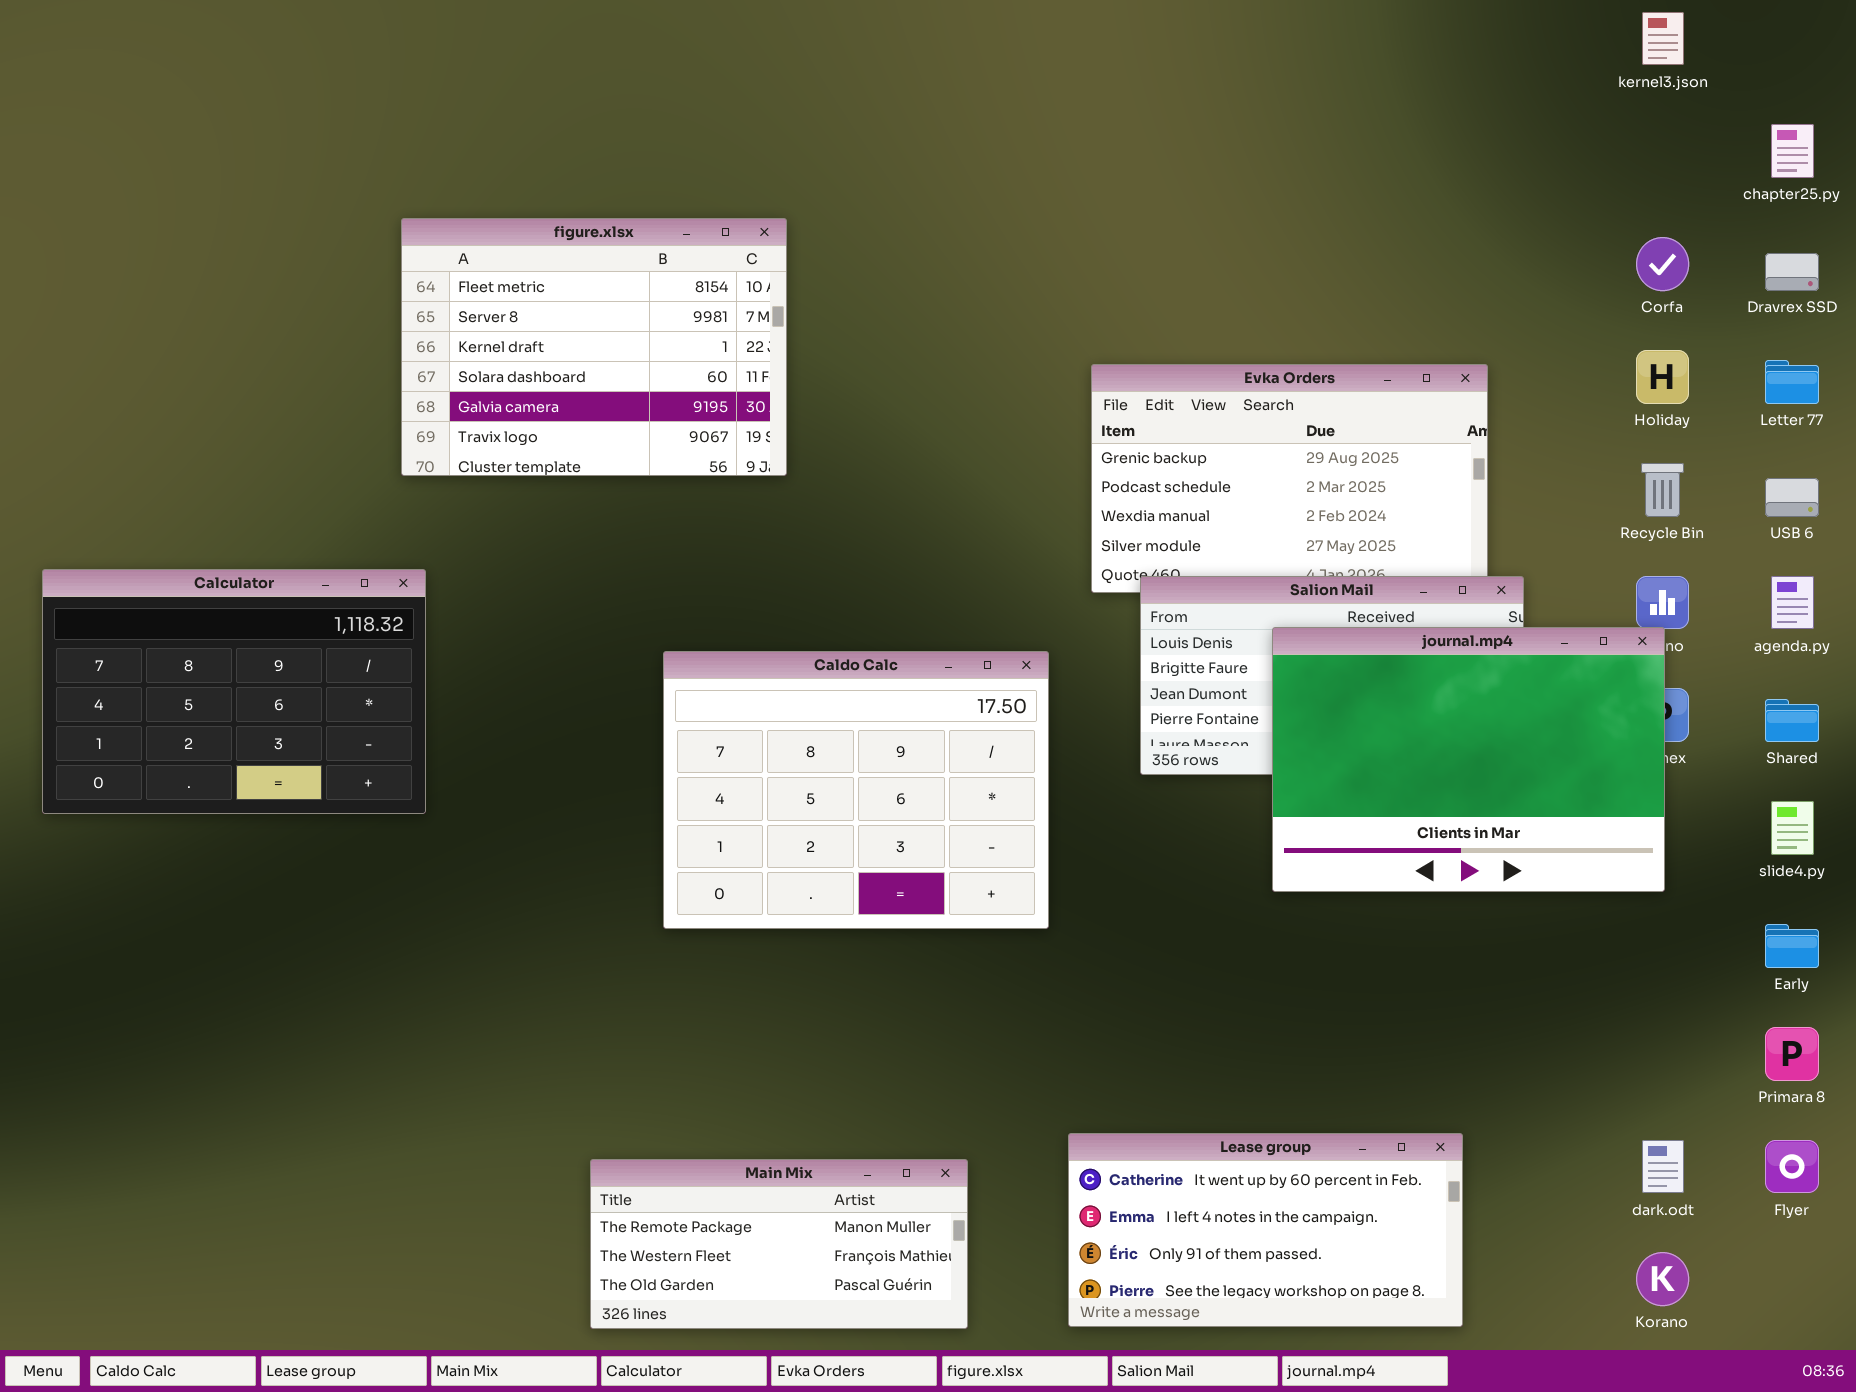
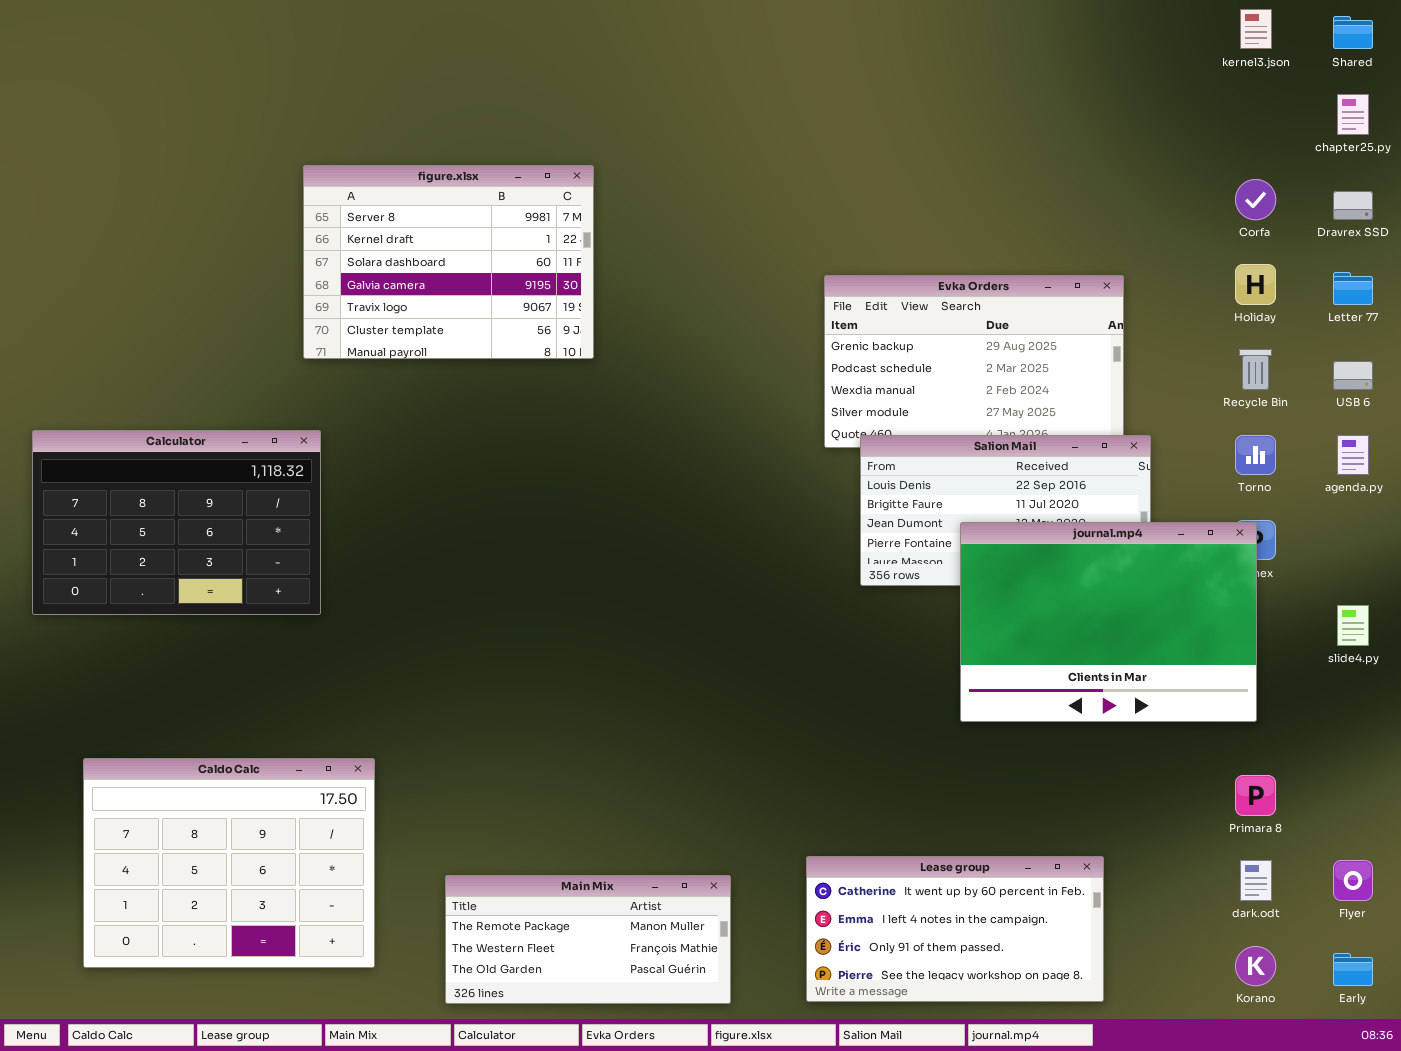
figure.xlsx: [401,218,787,476] -> [303,165,594,359], scrolled down 1 row
journal.mp4: [1272,627,1665,892] -> [960,522,1257,722], moved
Caldo Calc: [663,651,1049,929] -> [83,758,375,968], moved
Shared: [1765,699,1819,742] -> [1333,16,1373,49], moved
Early: [1765,924,1819,968] -> [1333,953,1373,986], moved
Primara 8: [1765,1027,1819,1081] -> [1235,775,1276,816], moved

